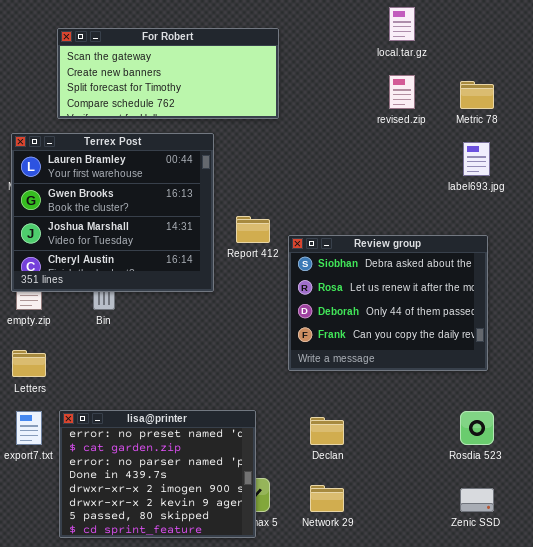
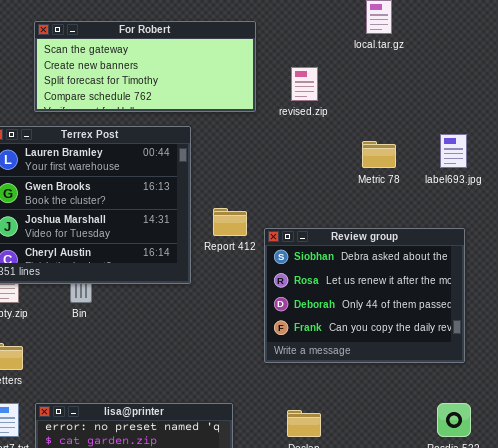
revised.zip: [389,75,415,109] -> [291,67,318,101], moved
Metric 78: [460,81,494,109] -> [362,141,396,168], moved

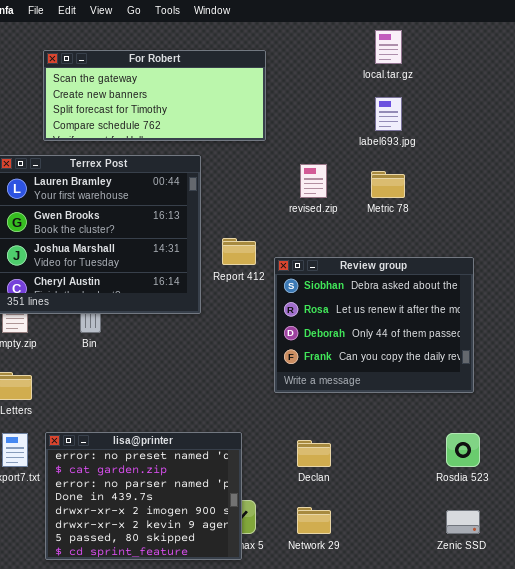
revised.zip: [291,67,318,101] -> [300,164,327,198], moved
label693.jpg: [440,134,467,168] -> [375,97,402,131], moved

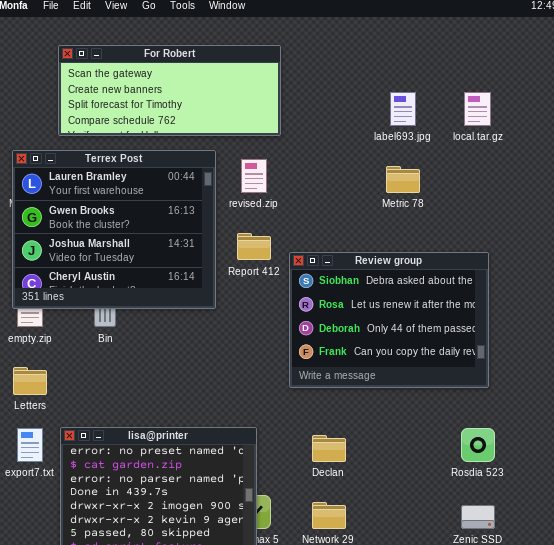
local.tar.gz: [375,30,402,64] -> [464,92,491,126], moved
revised.zip: [300,164,327,198] -> [241,159,267,193], moved

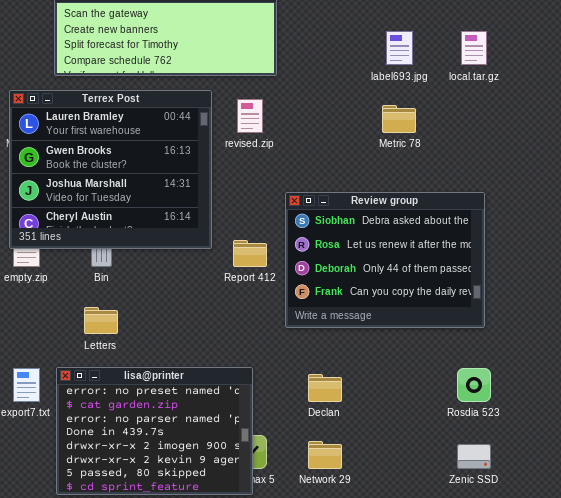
Report 412: [237,233,271,260] -> [233,240,267,267], moved
Letters: [13,367,47,395] -> [84,307,118,334], moved

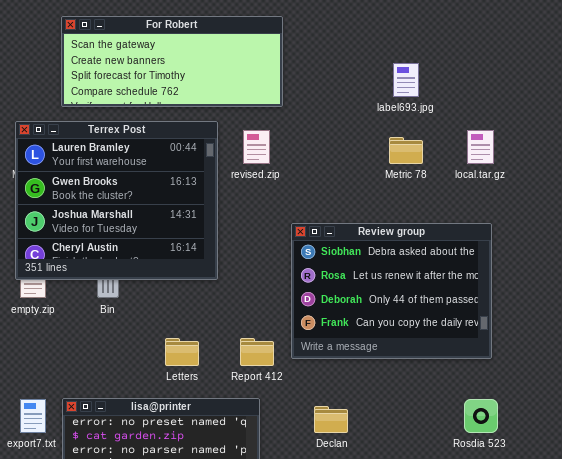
local.tar.gz: [461,31,487,65] -> [467,130,494,164], moved
Report 412: [233,240,267,267] -> [240,338,274,366], moved
Letters: [84,307,118,334] -> [165,338,199,366], moved

